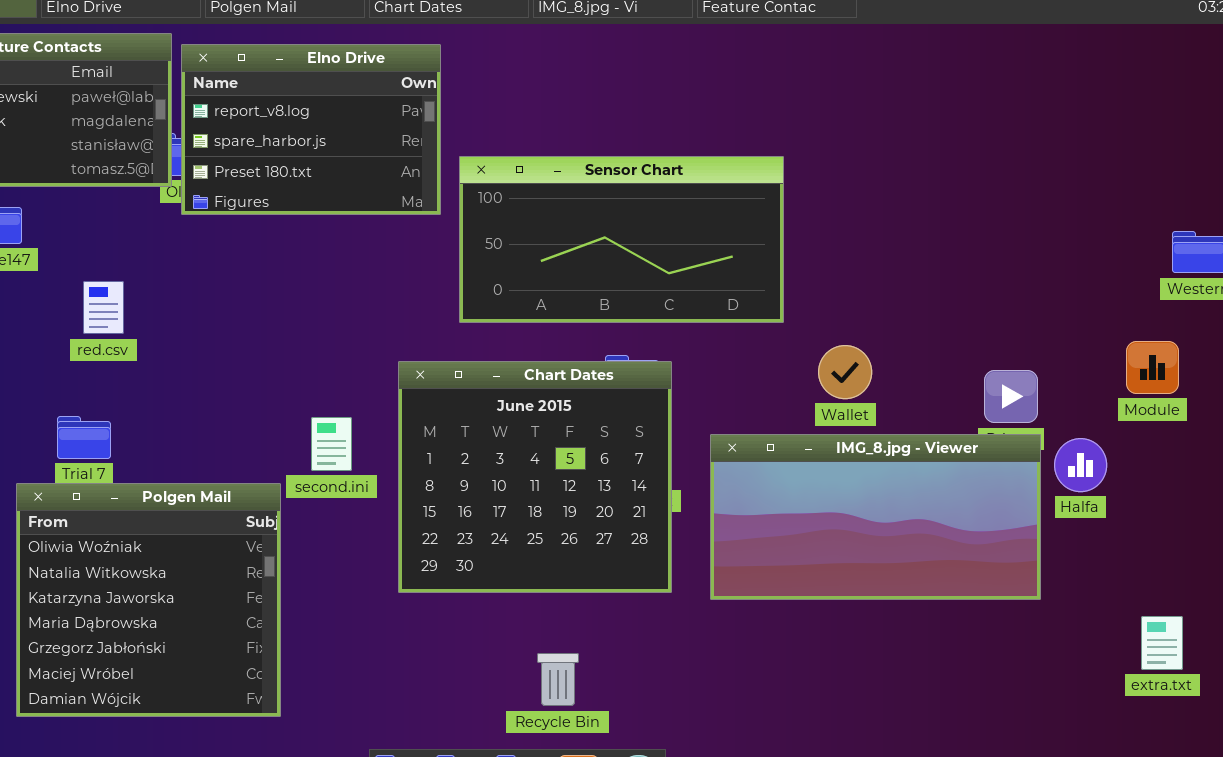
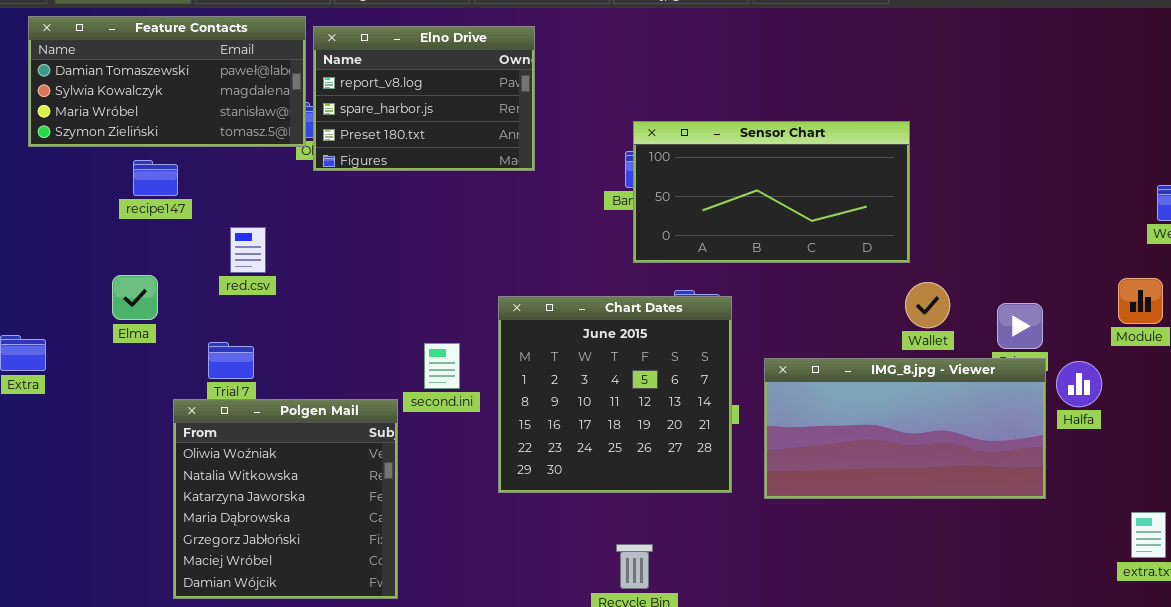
Sensor Chart: [459,156,784,323] -> [633,121,910,263], moved
Wallet: [818,345,872,399] -> [905,282,950,328], moved

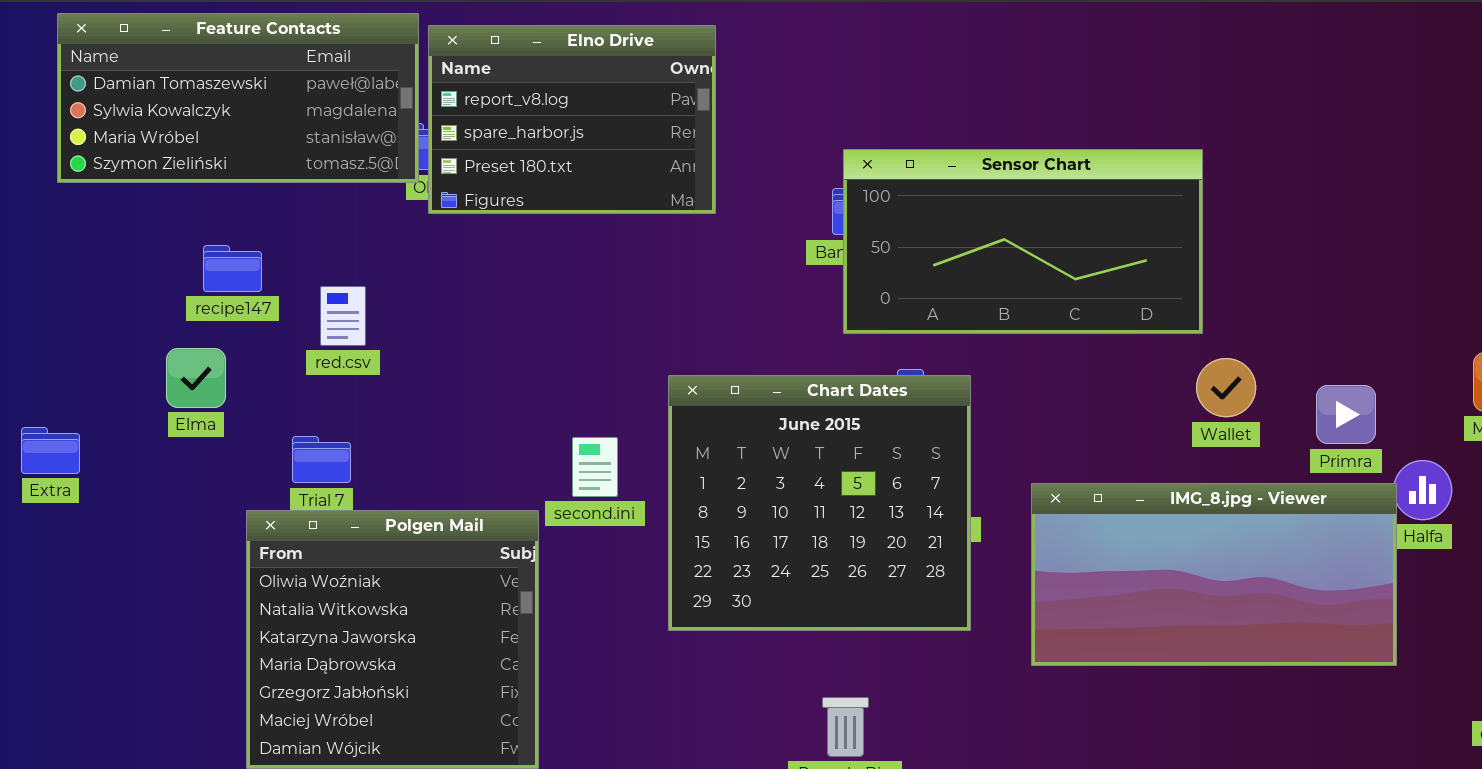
recipe147: [133,160,178,196] -> [203,245,262,292], moved
IMG_8.jpg - Viewer: [764,358,1046,499] -> [1031,483,1397,666], moved

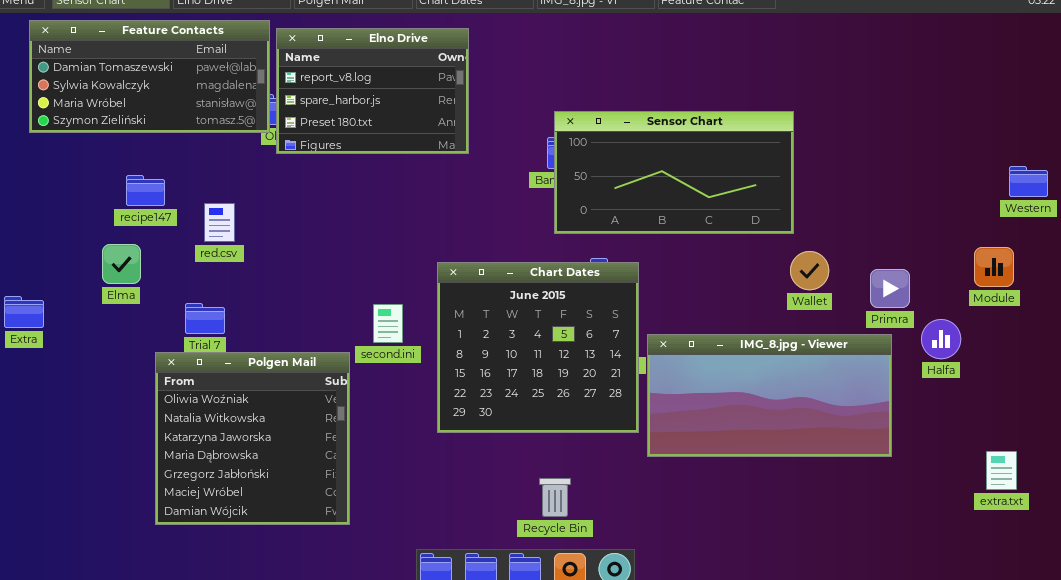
IMG_8.jpg - Viewer: [1031,483,1397,666] -> [647,334,892,457], moved

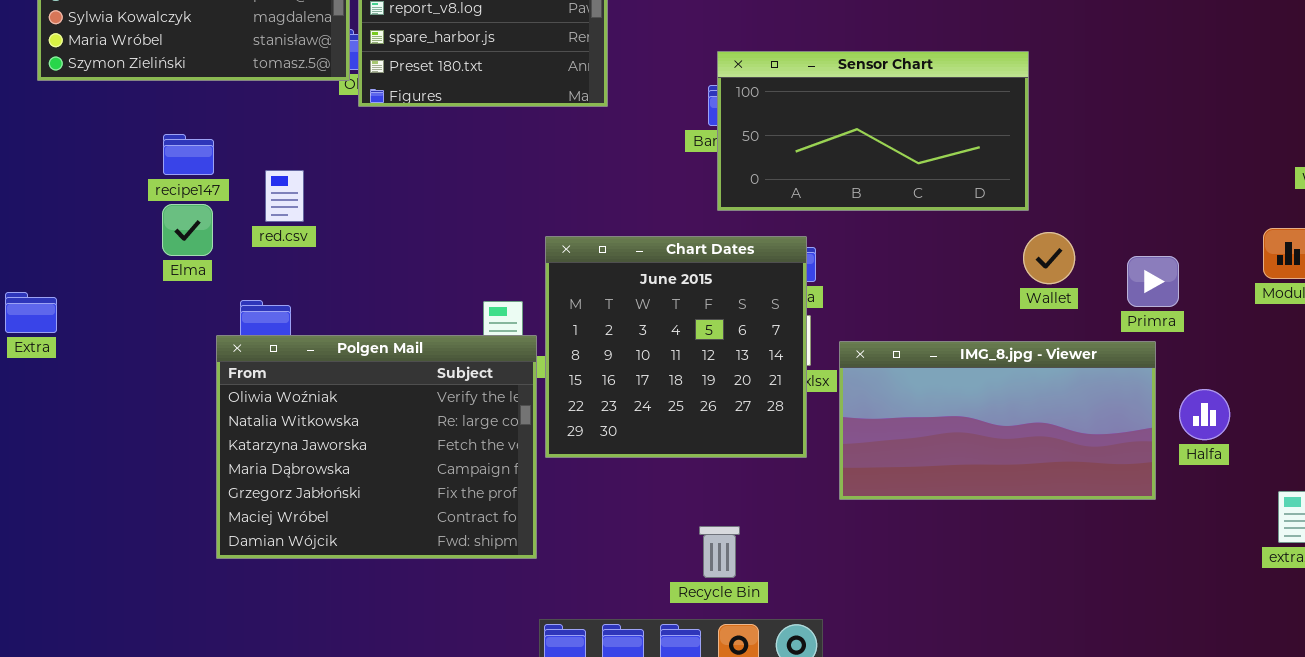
Elma: [102,244,141,284] -> [162,204,213,256], moved
Chart Dates: [437,262,639,433] -> [545,236,807,458], moved
Halfa: [921,319,961,359] -> [1179,389,1230,440], moved
Polgen Mail: [155,352,350,525] -> [216,335,537,559], moved, resized

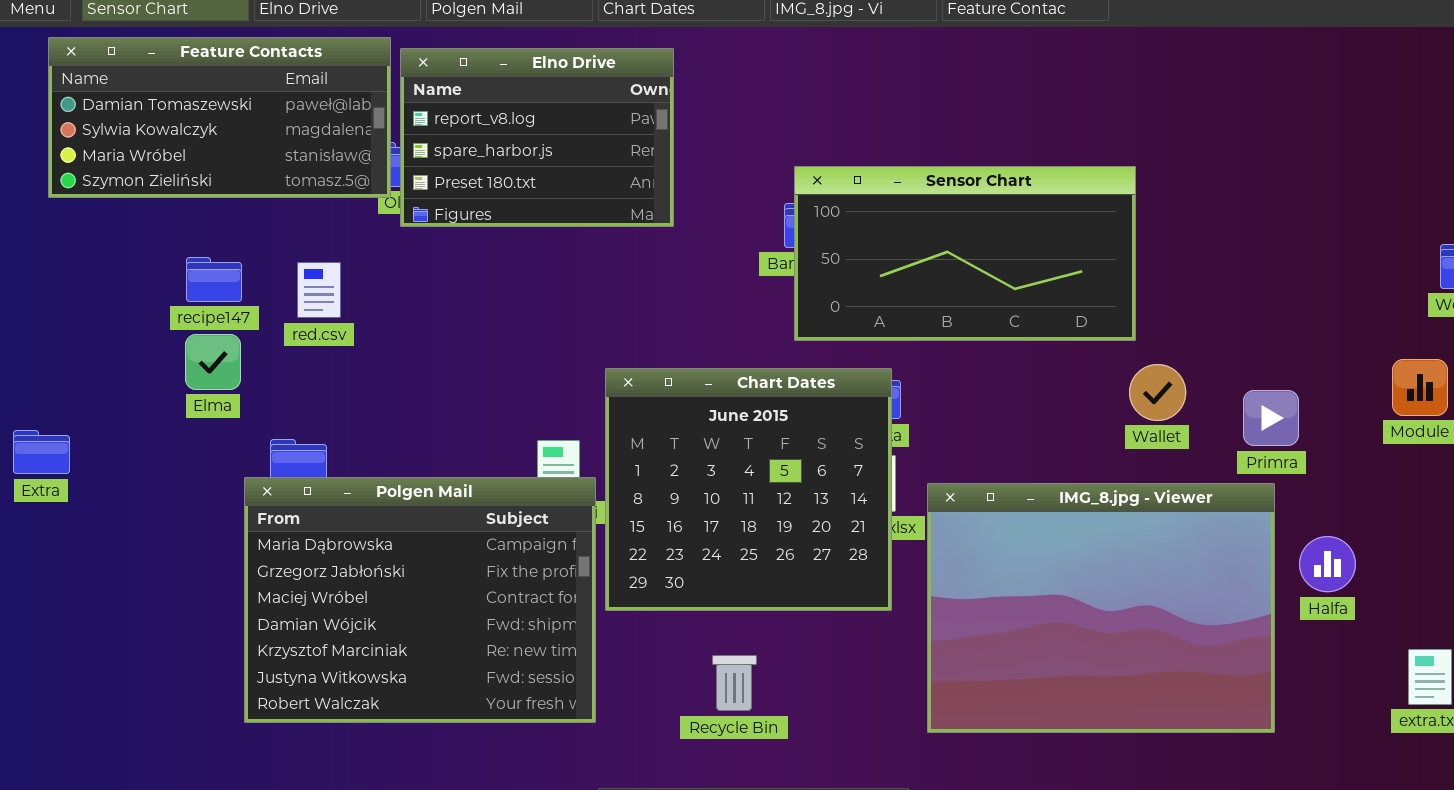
red.csv: [265,170,304,222] -> [297,262,341,318], moved
Polgen Mail: [216,335,537,559] -> [244,477,596,723], scrolled down 3 rows
IMG_8.jpg - Viewer: [839,341,1156,500] -> [927,483,1275,733], resized
Recycle Bin: [699,526,740,578] -> [712,655,757,711], moved

